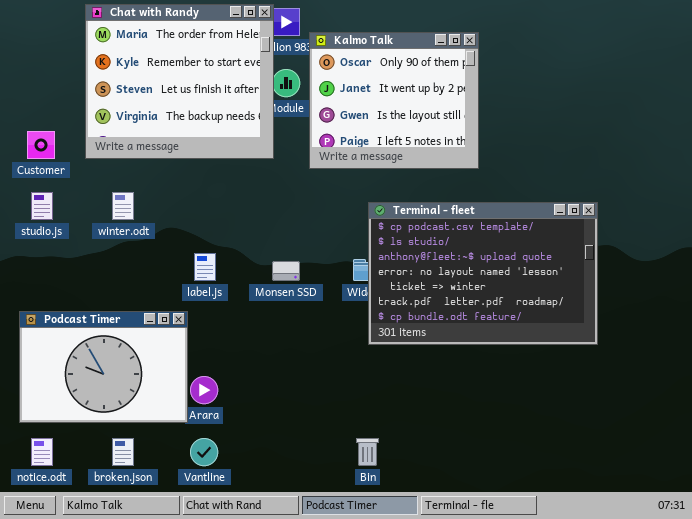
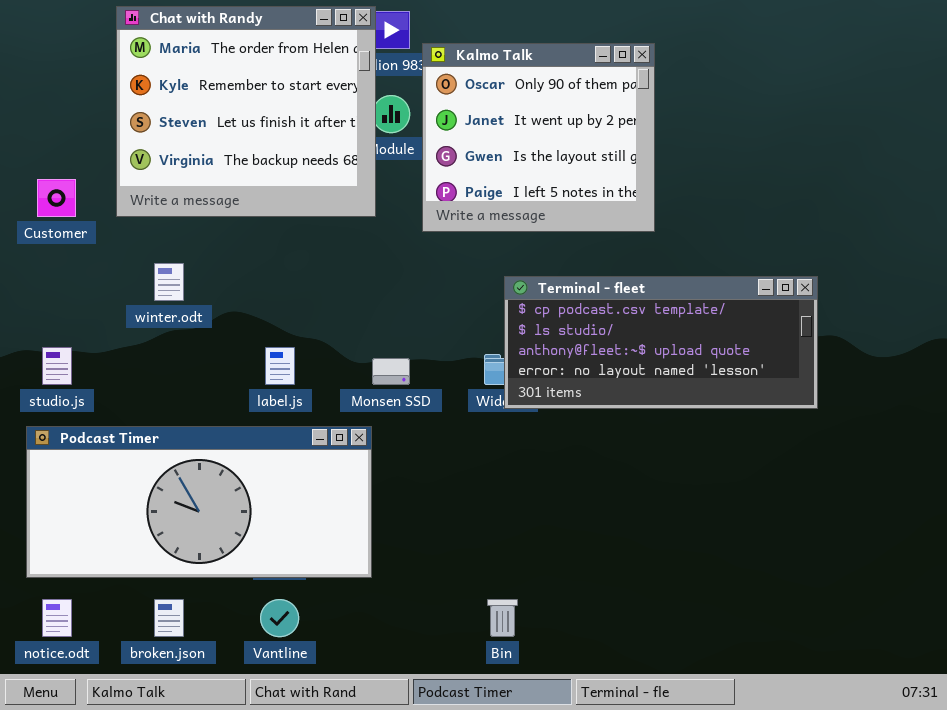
studio.js: [31,192,53,220] -> [42,347,72,385], moved
Terminal - fleet: [368,202,598,345] -> [504,276,818,409], resized
Podcast Timer: [19,311,188,423] -> [26,426,372,578], resized

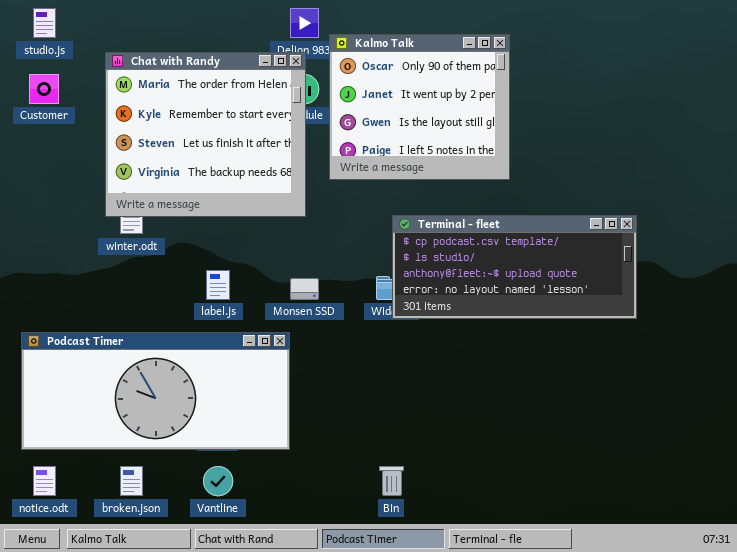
Chat with Randy: [116,6,376,217] -> [105,52,306,217], moved
Customer: [37,179,76,217] -> [29,74,59,104], moved
studio.js: [42,347,72,385] -> [33,8,56,38], moved

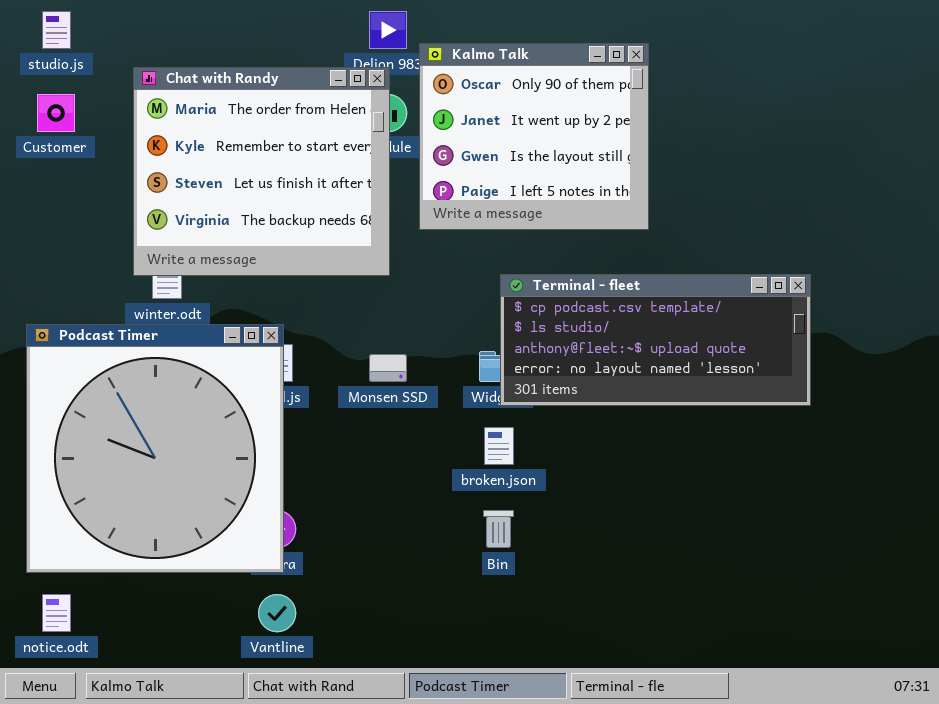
Podcast Timer: [21,332,290,450] -> [26,324,284,573], resized
broken.json: [120,466,143,496] -> [484,427,514,465], moved
Bin: [379,466,404,496] -> [483,510,514,548], moved

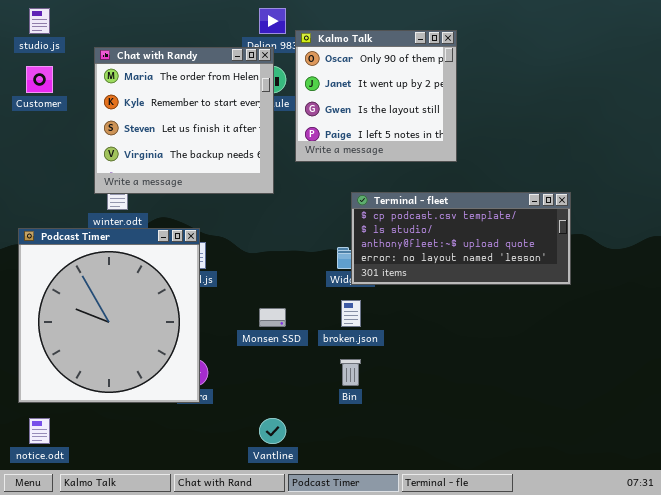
Monsen SSD: [369,354,407,382] -> [259,308,286,327], moved
Vantline: [258,594,296,632] -> [259,418,286,444], moved

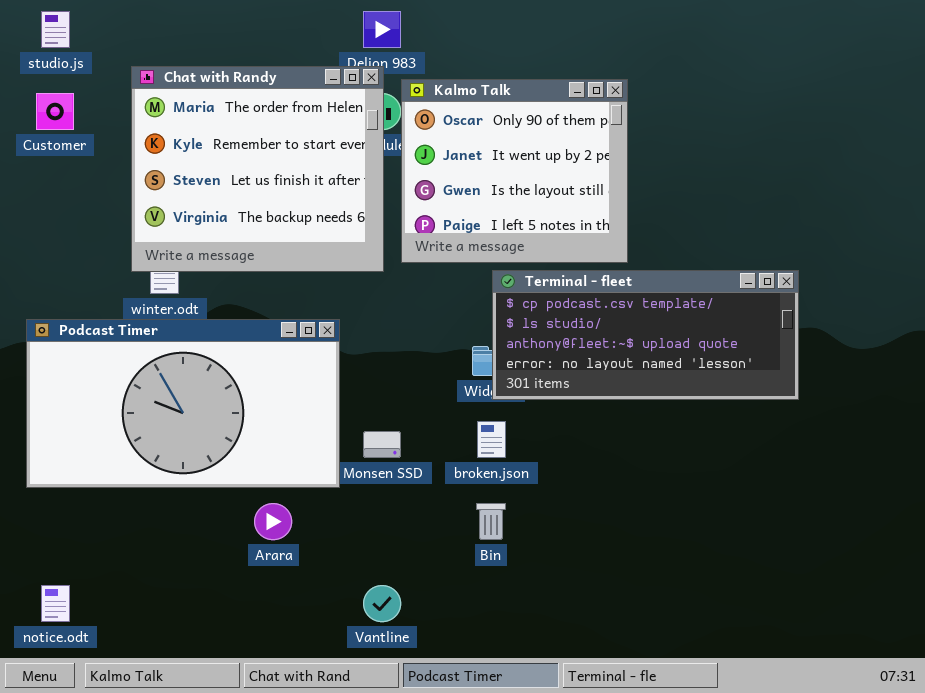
Kalmo Talk: [295,30,457,162] -> [401,79,628,263], moved
Podcast Timer: [18,228,200,403] -> [26,319,340,488], resized

